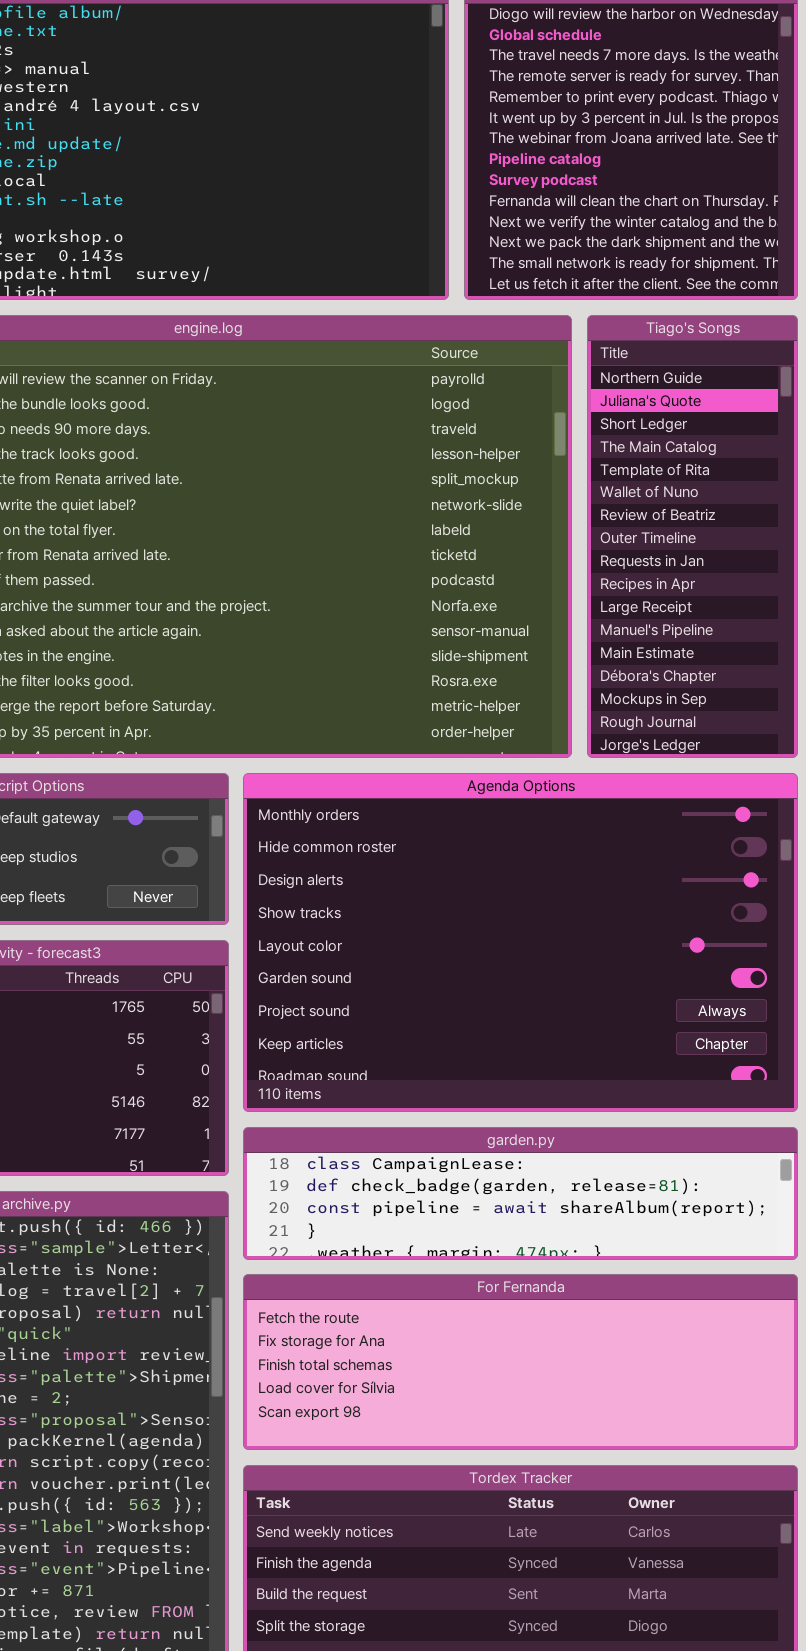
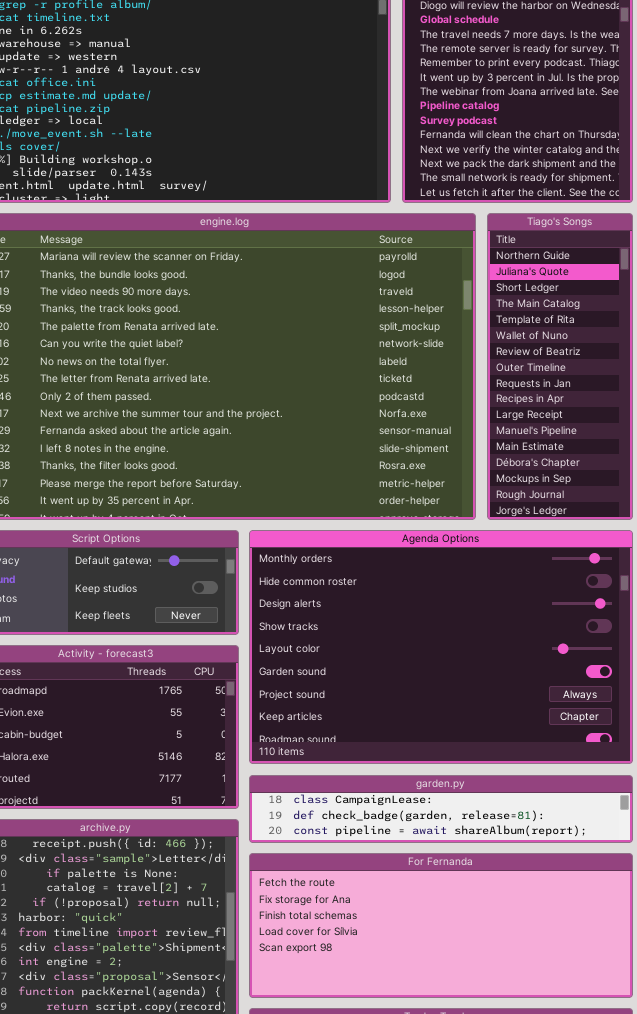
garden.py: [243,1127,798,1260] -> [249,775,633,843], resized
For Fernanda: [243,1274,798,1450] -> [249,853,633,998], resized

